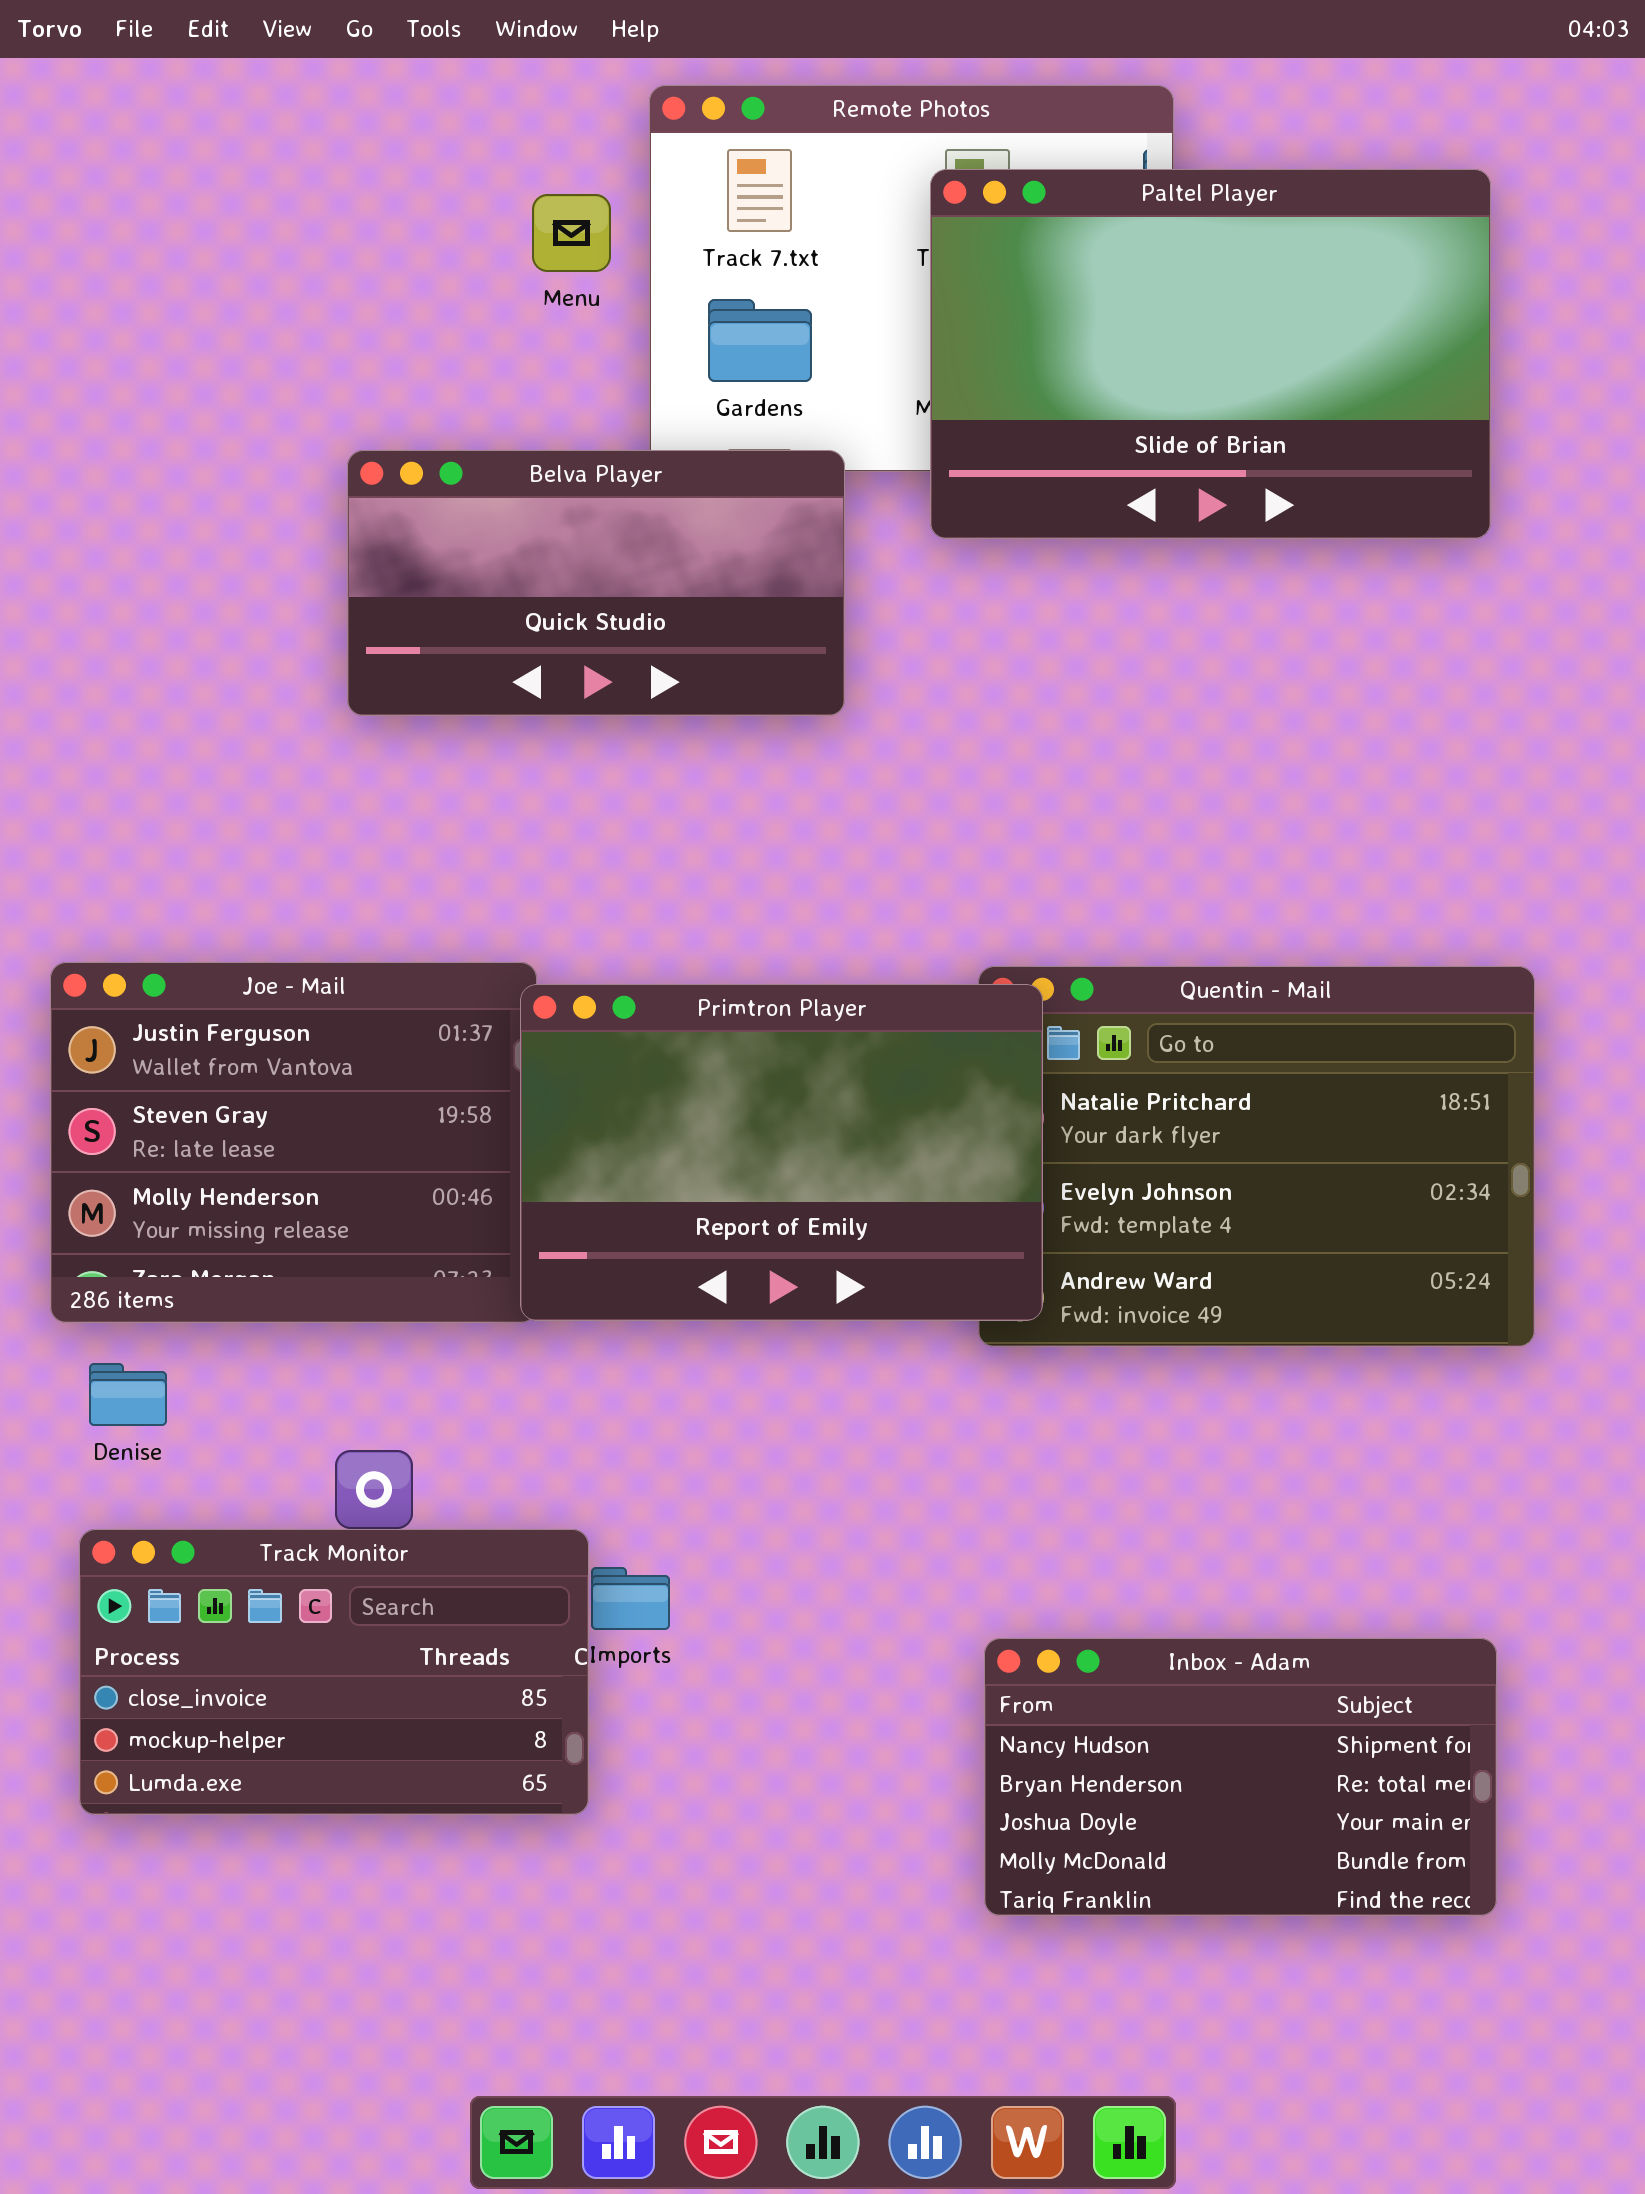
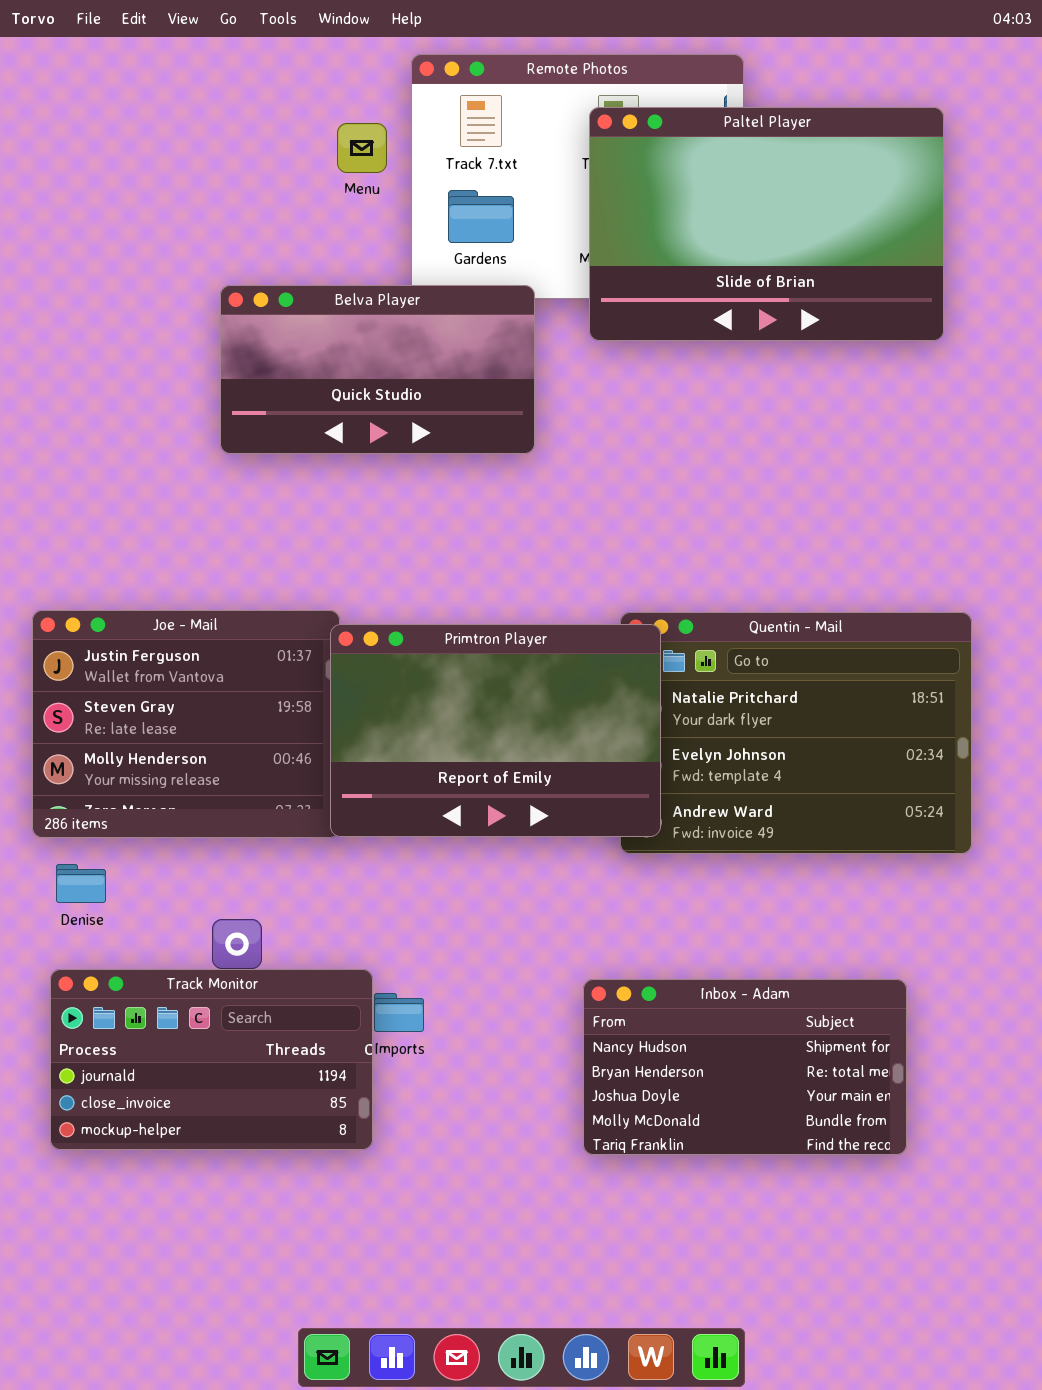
Track Monitor: [79,1529,589,1815] -> [50,969,373,1150], scrolled up 1 row
Inbox - Adam: [984,1638,1497,1916] -> [583,979,907,1155], moved

